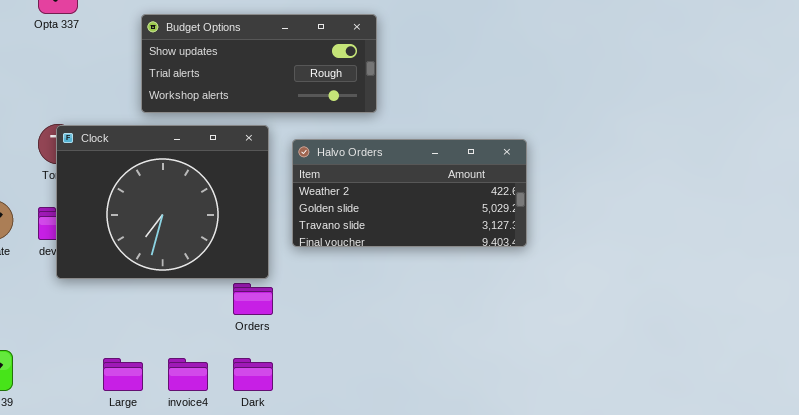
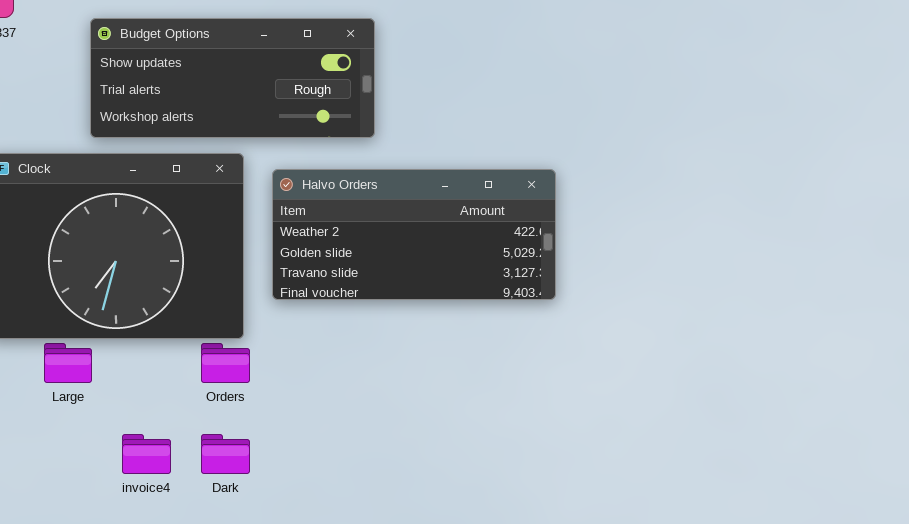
Large: [103,358,143,391] -> [44,343,92,383], moved

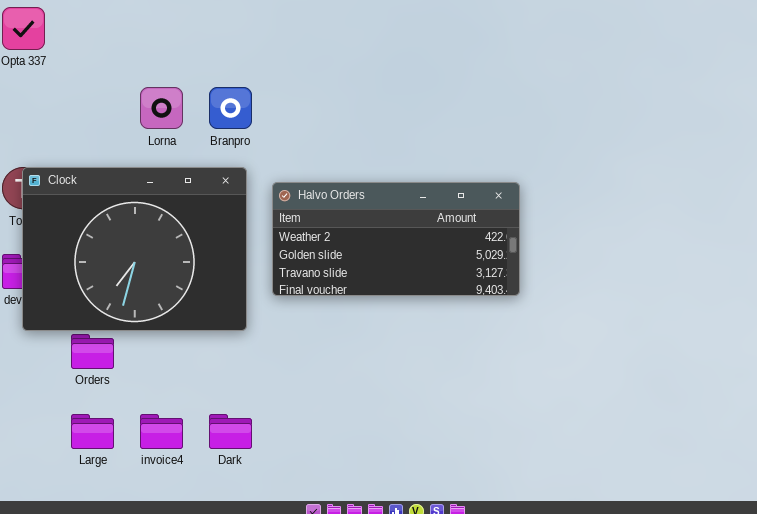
Budget Options: [90,18,375,138] -> none, closed
Large: [44,343,92,383] -> [71,414,114,449], moved
Orders: [201,343,250,383] -> [71,334,114,369], moved

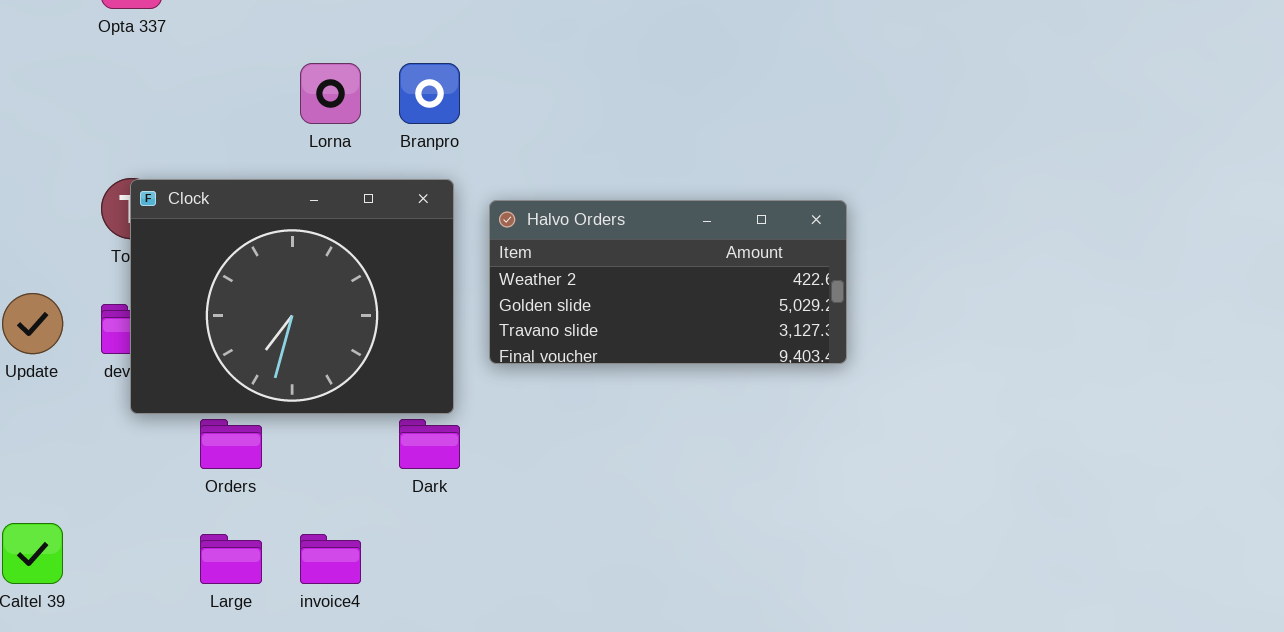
Dark: [209,414,252,449] -> [399,419,460,469], moved

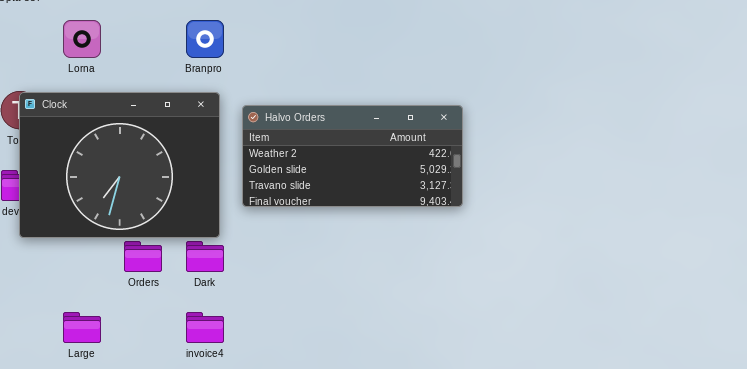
Lorna: [300,63,361,124] -> [63,20,101,58], moved
Orders: [200,419,262,469] -> [124,241,162,272], moved
invoice4: [300,534,361,584] -> [186,312,224,343], moved

